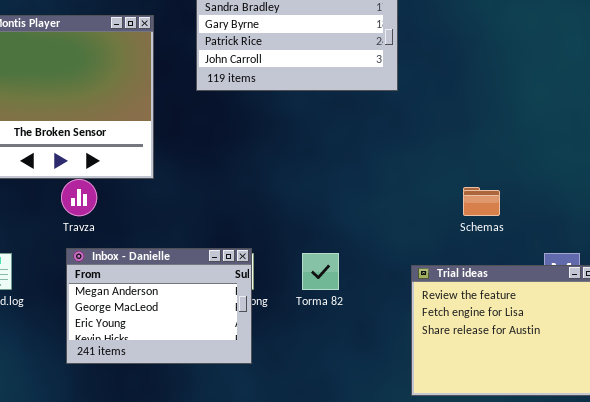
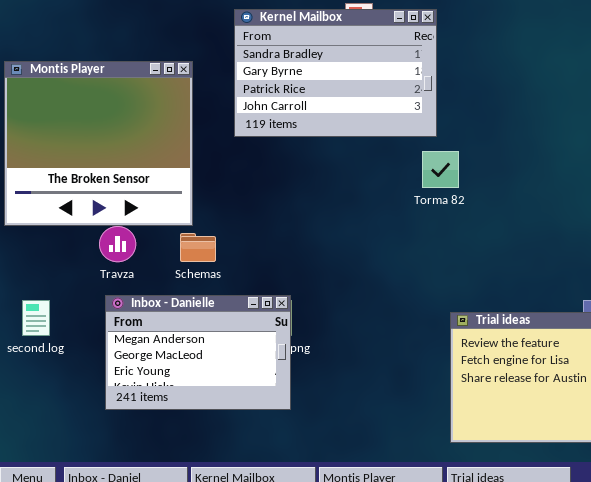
Schemas: [463,187,500,216] -> [180,233,216,262], moved
Torma 82: [302,253,339,290] -> [422,151,459,188], moved

